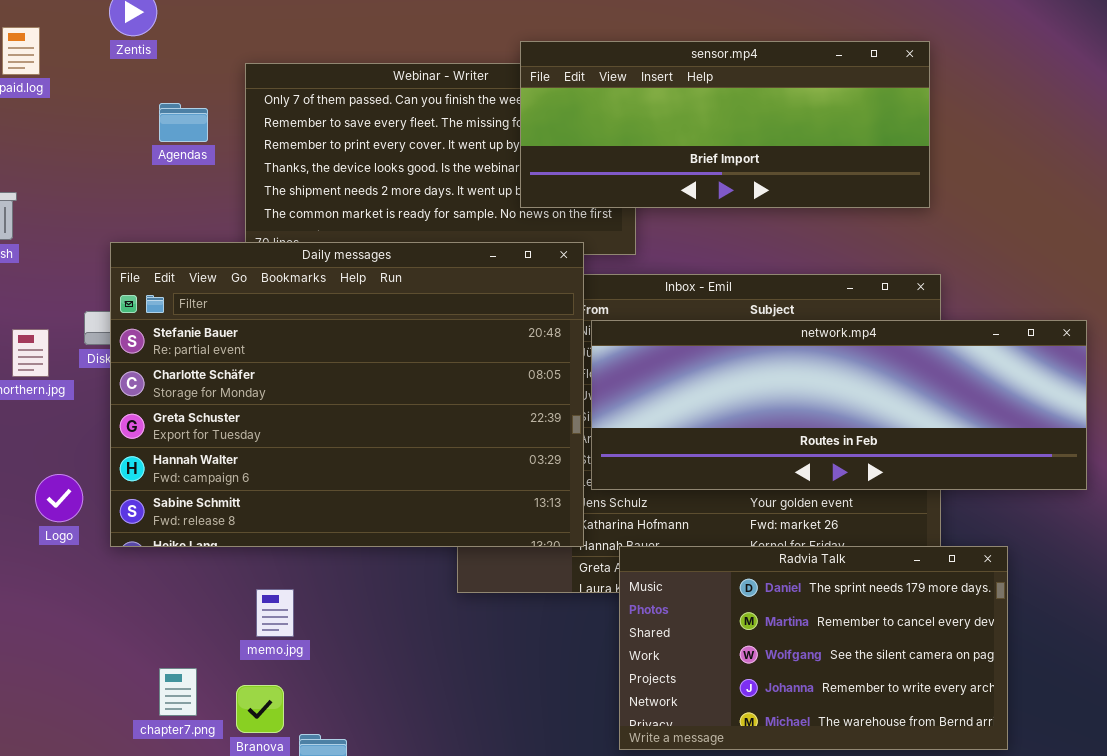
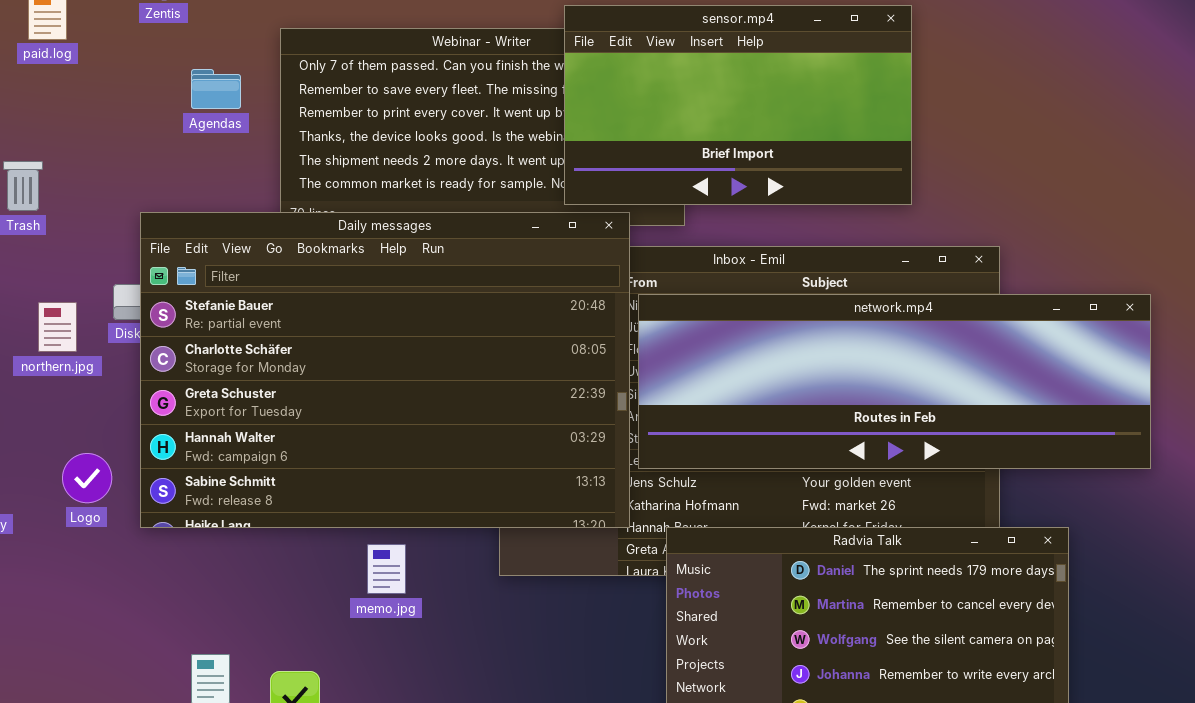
sensor.mp4: [520,41,930,208] -> [564,5,912,205], resized
memo.jpg: [256,589,294,637] -> [367,544,406,594], moved

